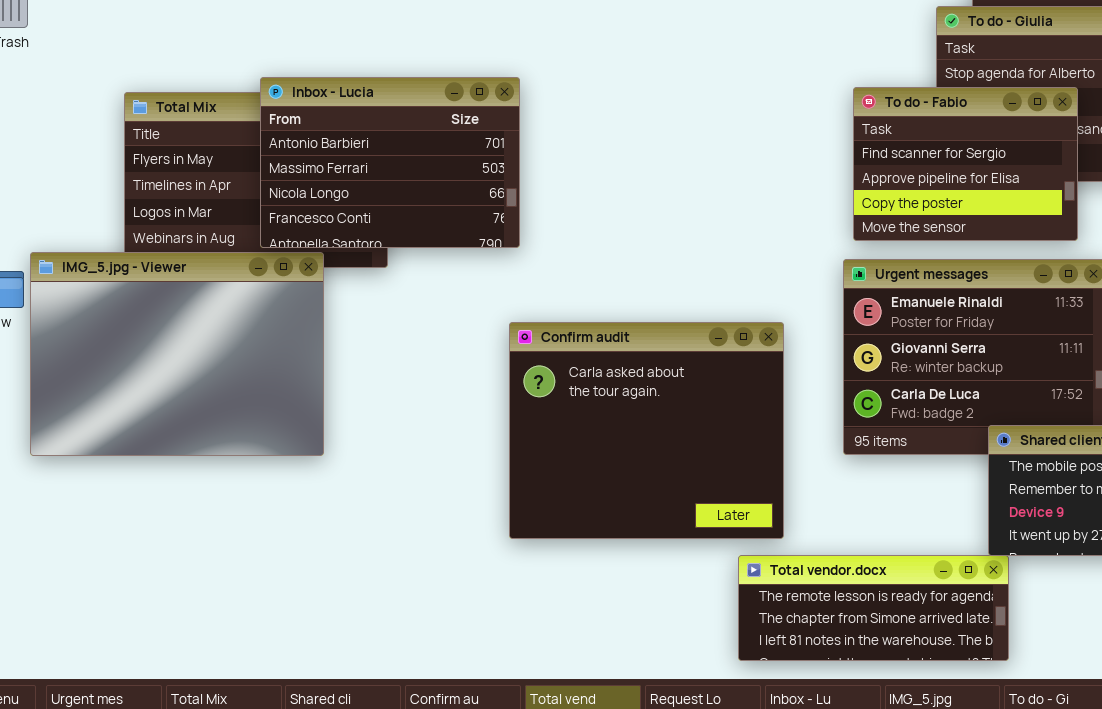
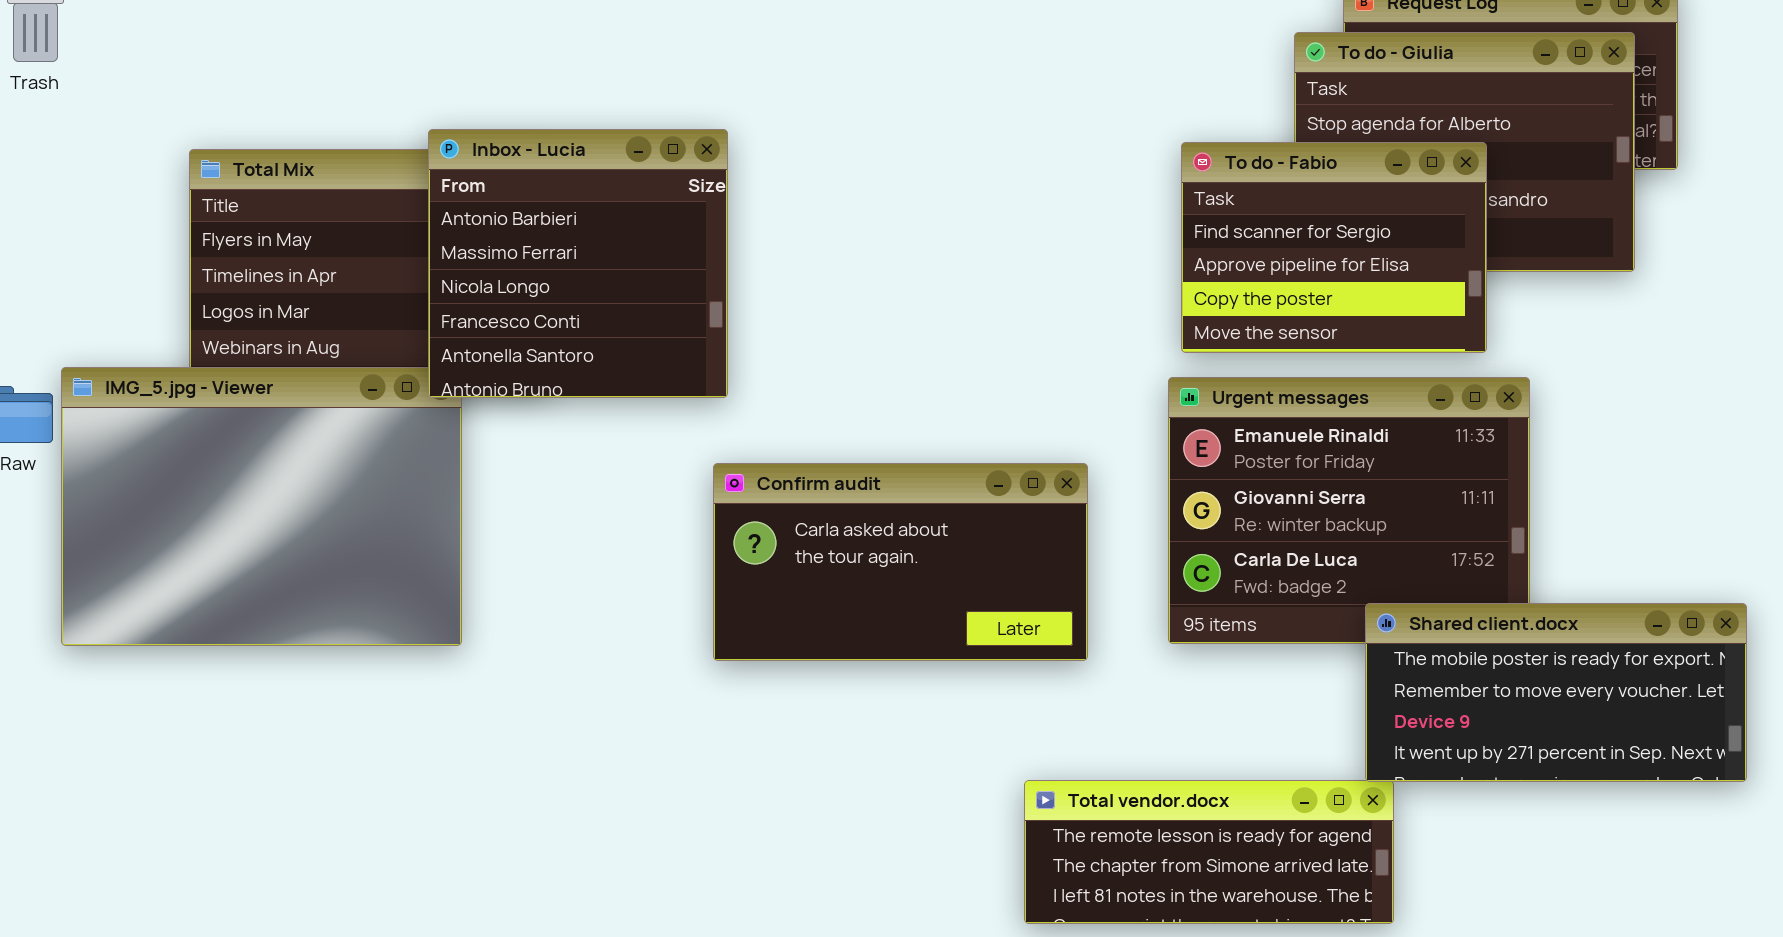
Inbox - Lucia: [260,77,520,248] -> [428,129,728,398], resized
Confirm audit: [509,322,784,539] -> [713,463,1088,661], resized

